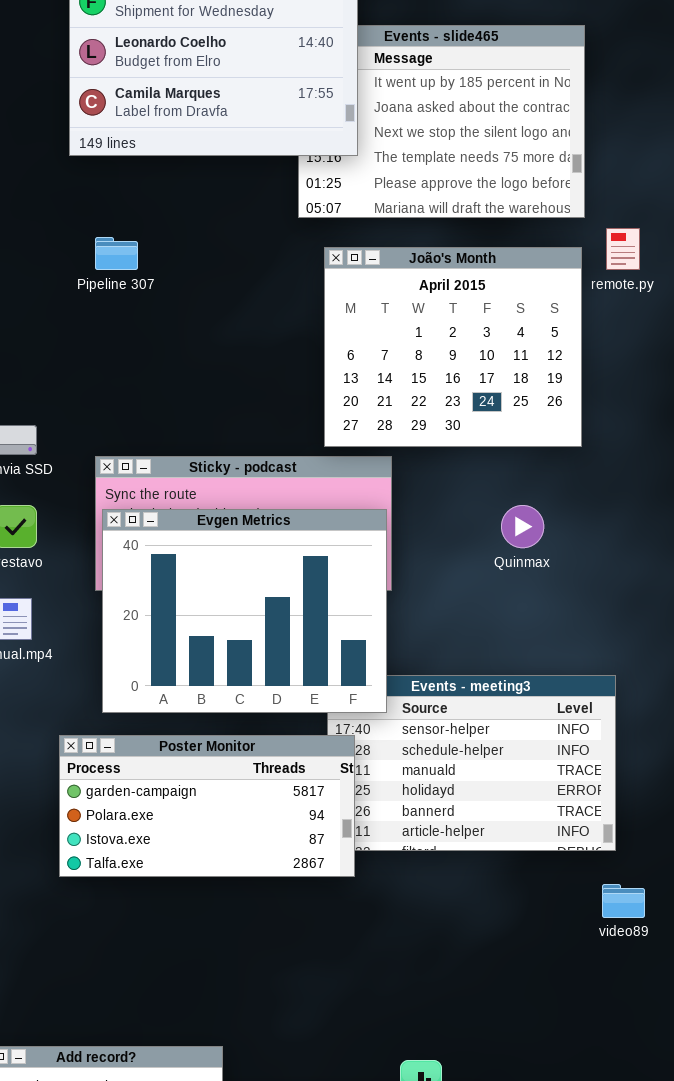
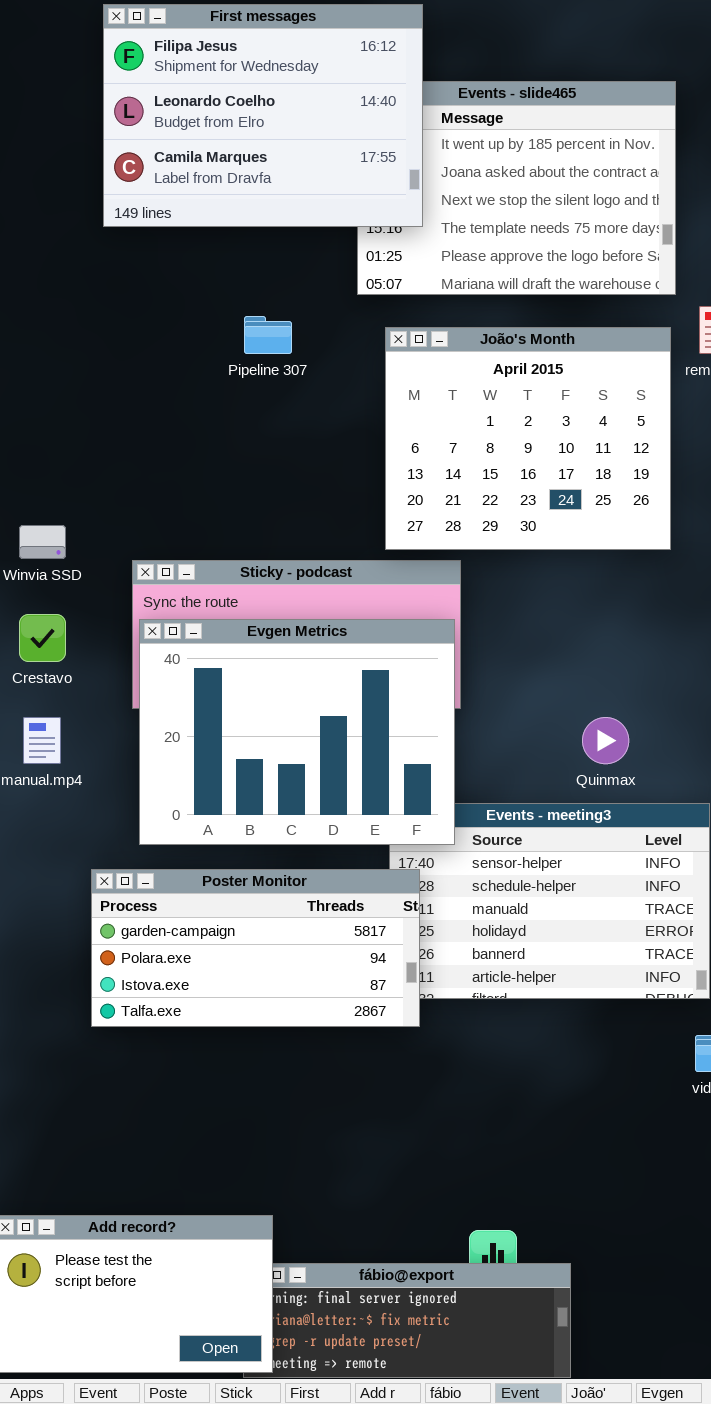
Pipeline 307: [95,237,138,270] -> [244,316,292,354], moved
Quinmax: [501,505,544,548] -> [582,717,629,764], moved

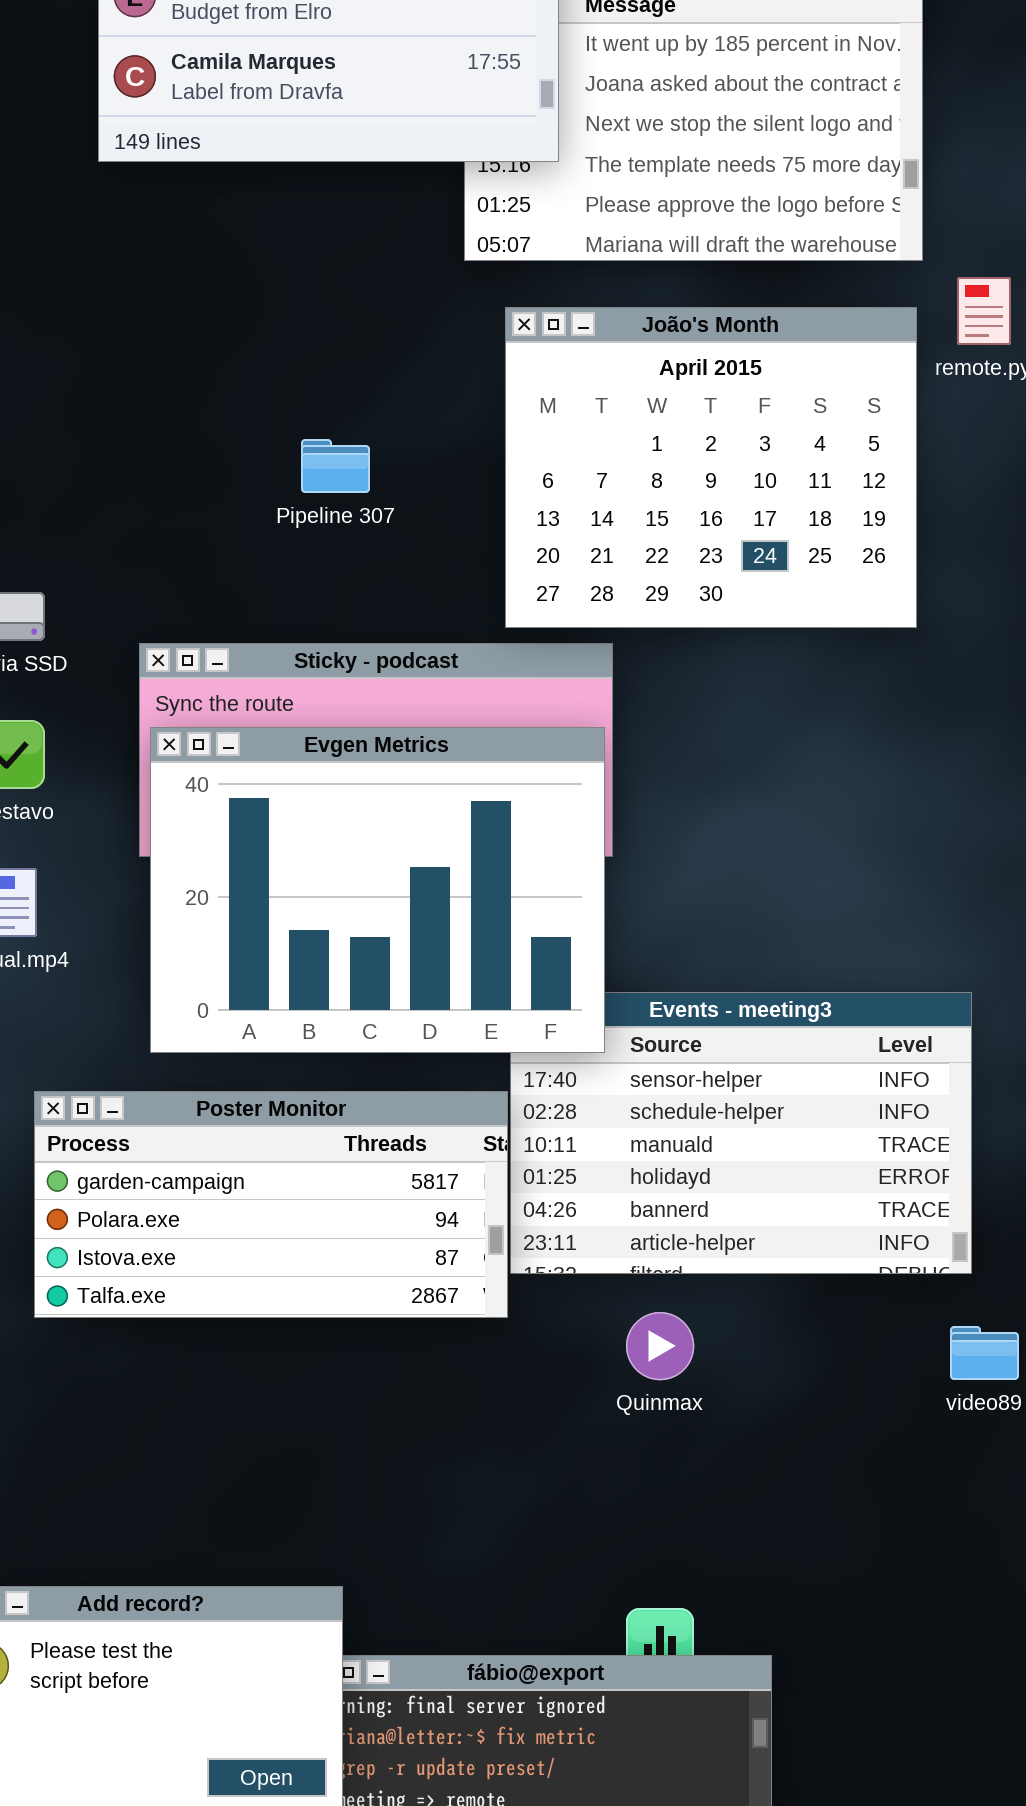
Pipeline 307: [244,316,292,354] -> [301,439,370,493], moved
Quinmax: [582,717,629,764] -> [626,1312,694,1380], moved
Poster Monitor: [91,869,420,1027] -> [34,1091,508,1318], moved

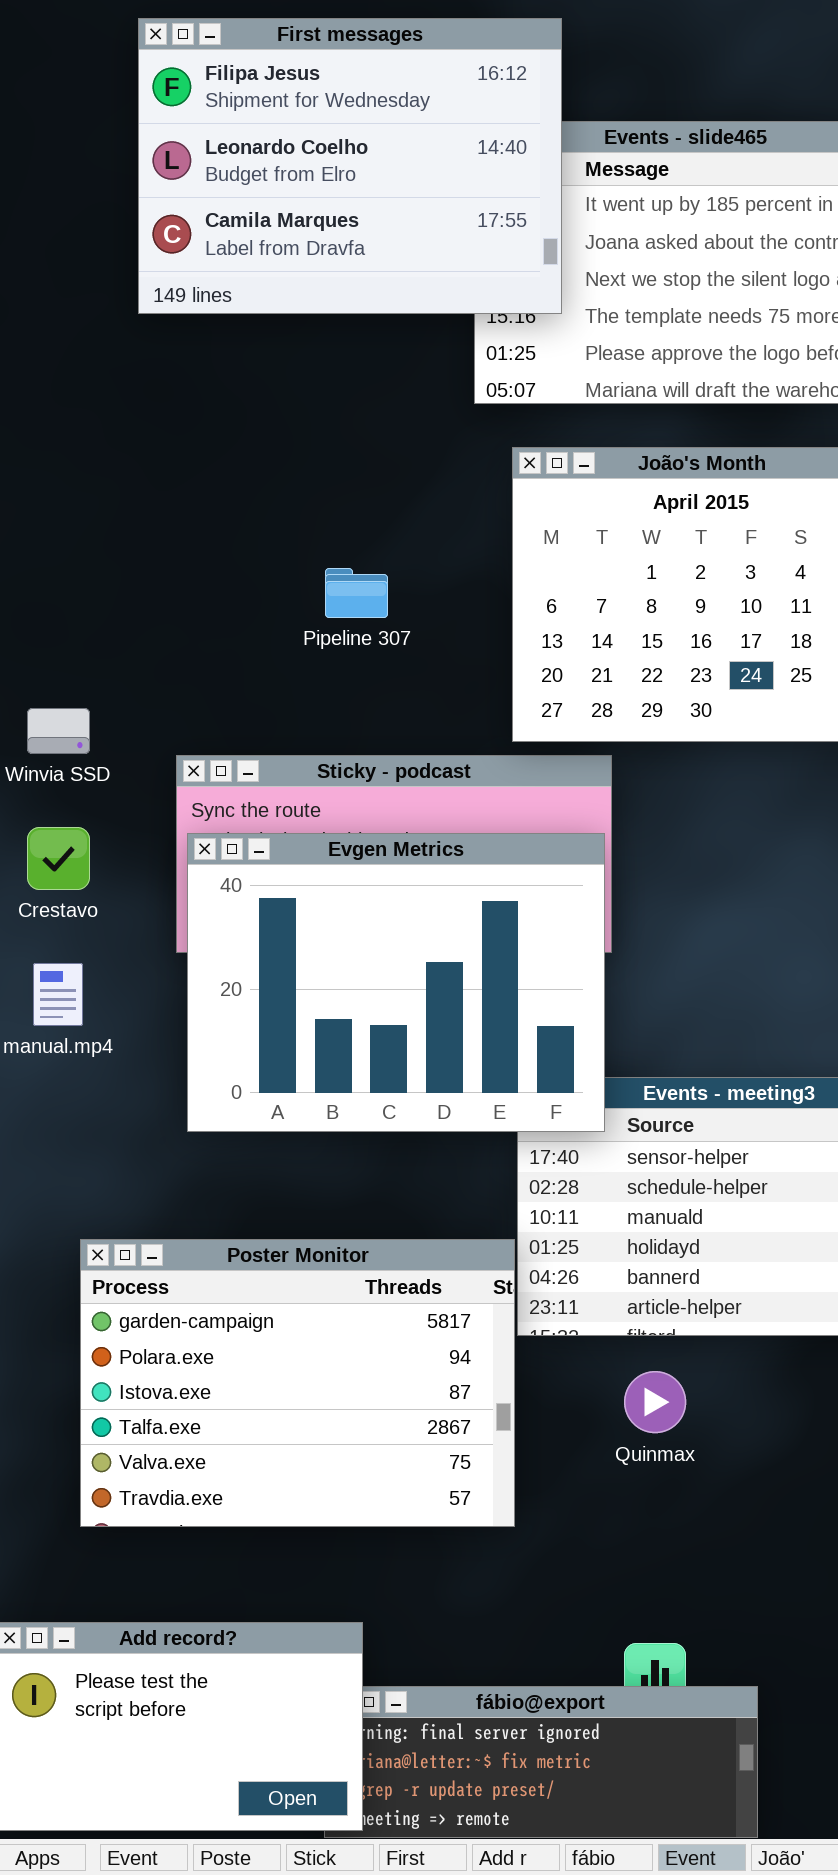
Poster Monitor: [34,1091,508,1318] -> [80,1239,515,1527], moved, resized

